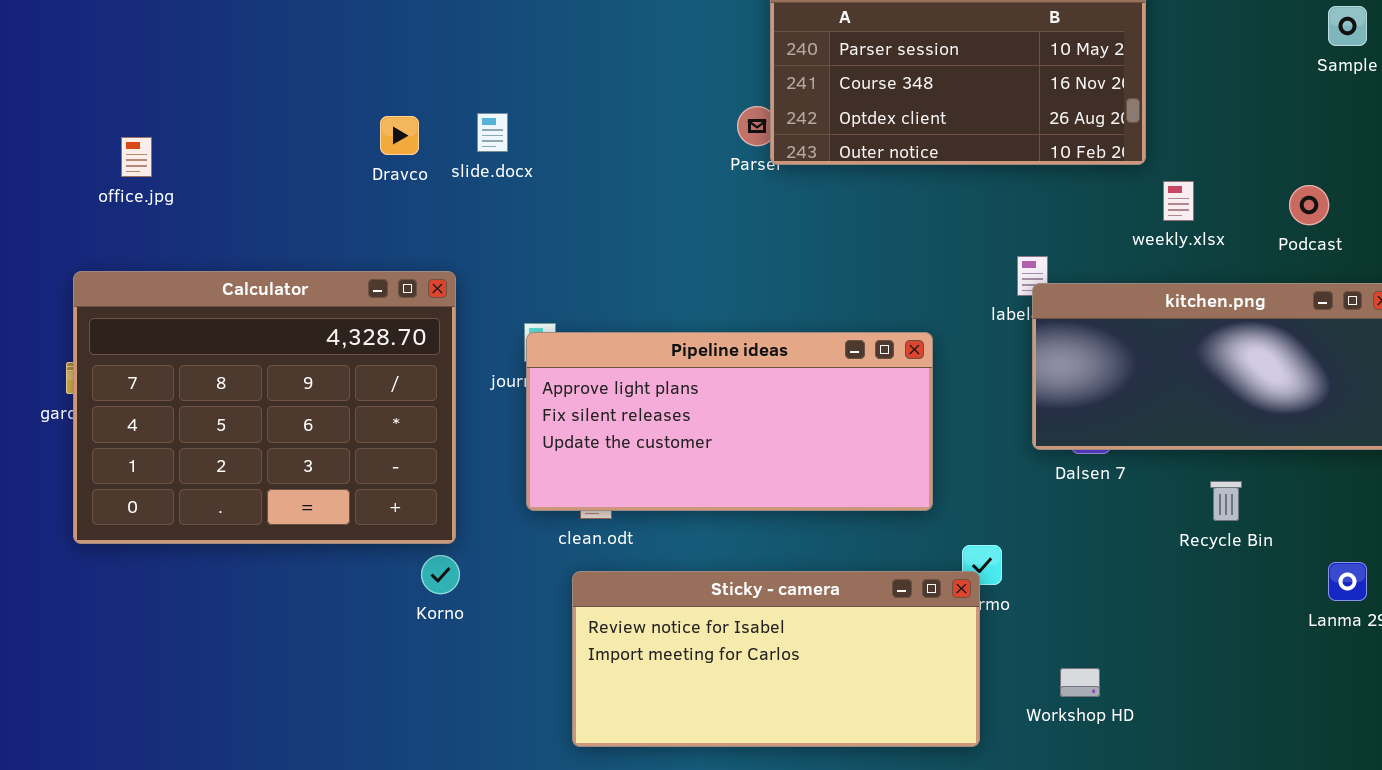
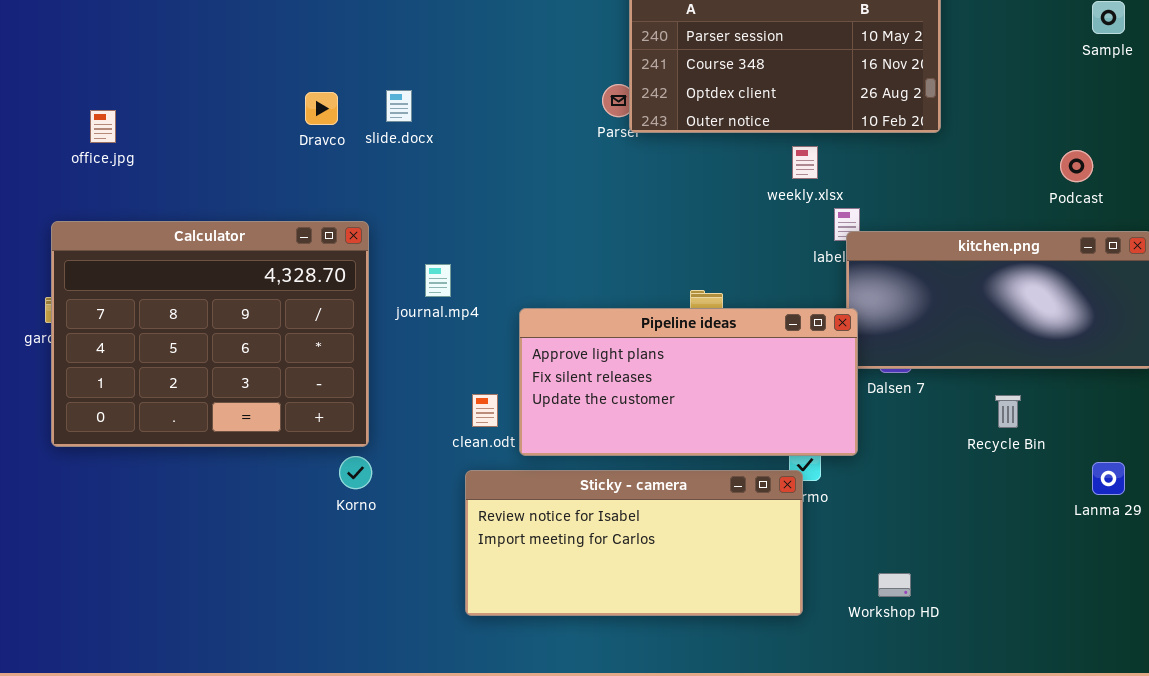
weekly.xlsx: [1163,181,1194,221] -> [792,146,818,179], moved
Pipeline ideas: [526,332,933,511] -> [519,308,858,456], moved
Workshop HD: [1060,668,1100,697] -> [878,573,911,597], moved

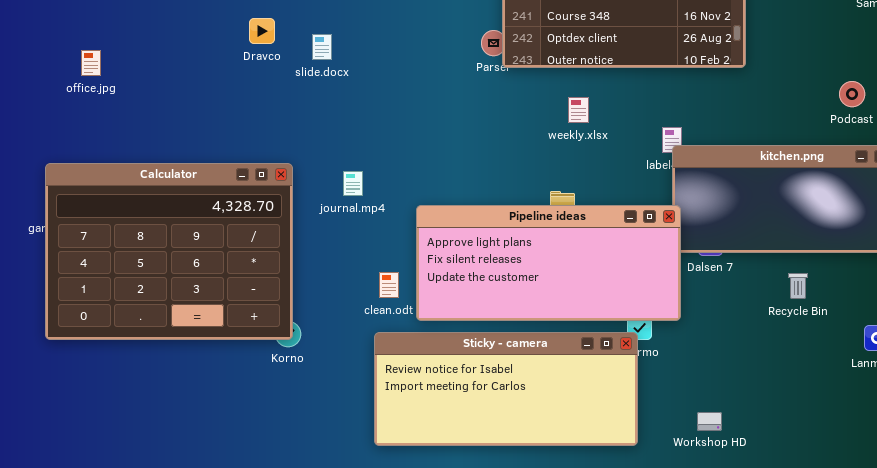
Dravco: [305,92,338,125] -> [249,18,275,44], moved
weekly.xlsx: [792,146,818,179] -> [568,97,589,123], moved
Calculator: [51,221,369,447] -> [45,163,293,340], moved

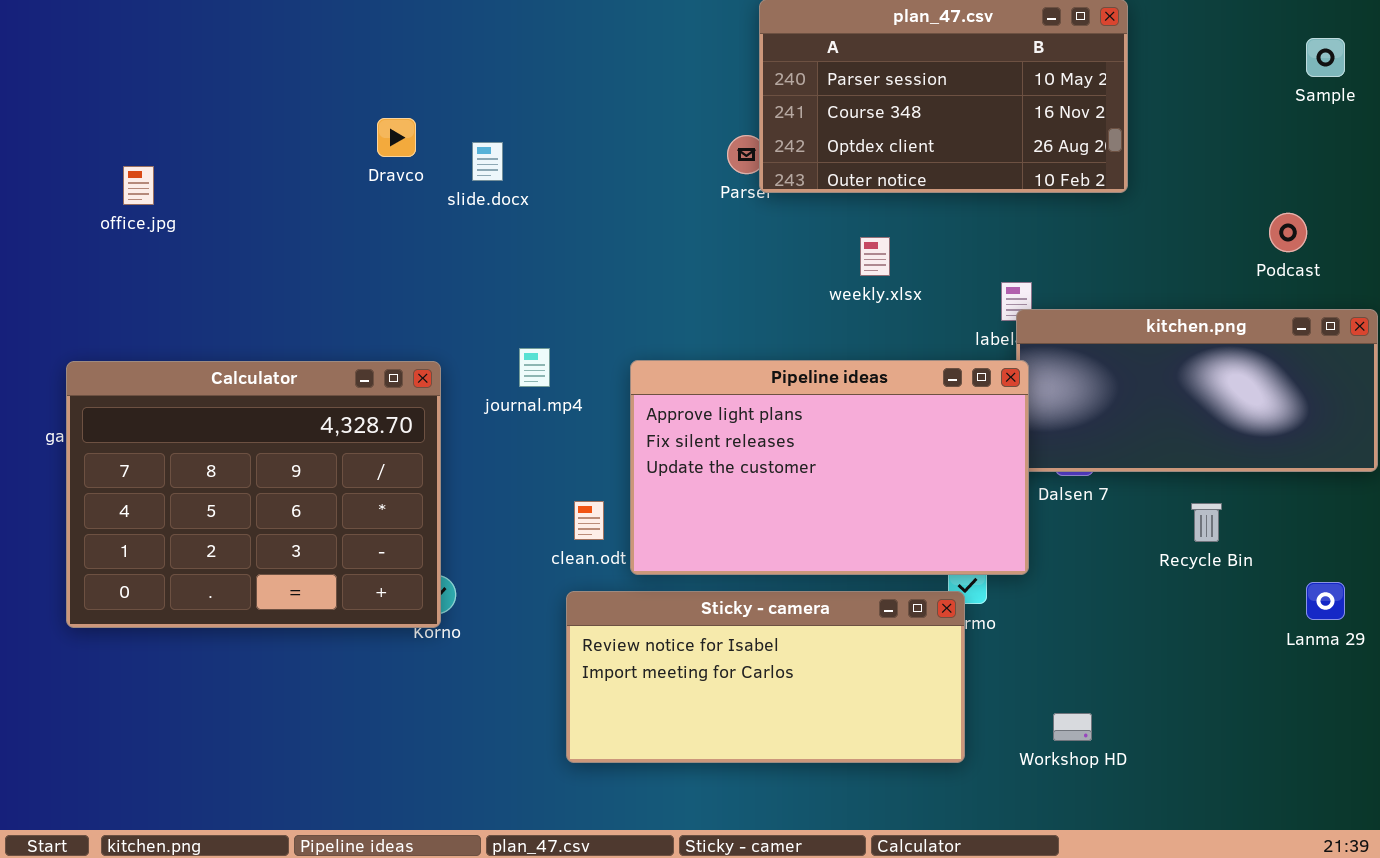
Calculator: [45,163,293,340] -> [66,361,441,628], moved
Pipeline ideas: [416,205,681,321] -> [630,360,1029,575], resized

